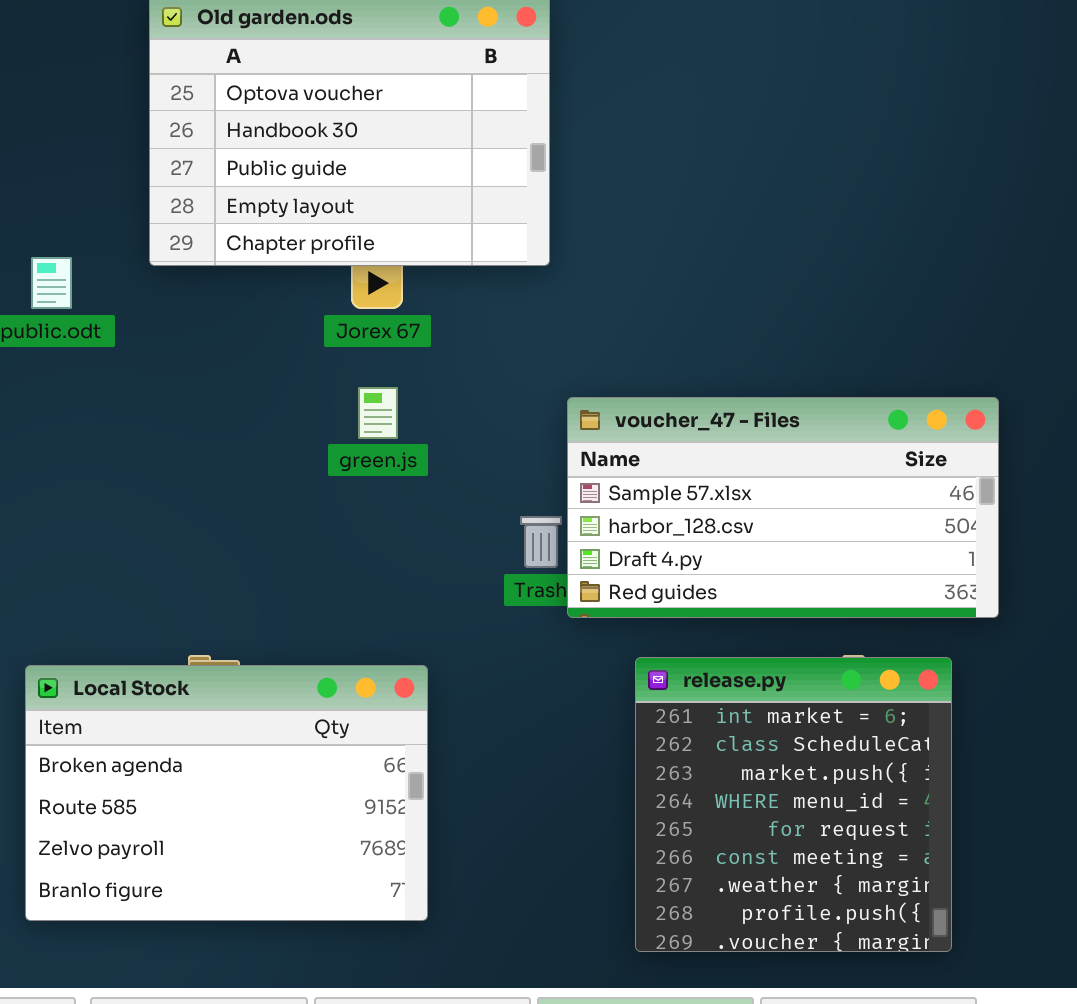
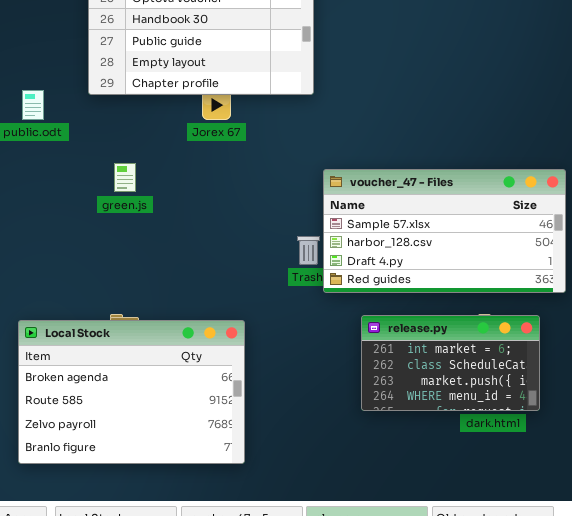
green.js: [358,387,398,439] -> [114,163,136,192], moved
release.py: [635,657,952,952] -> [361,315,540,411], resized

